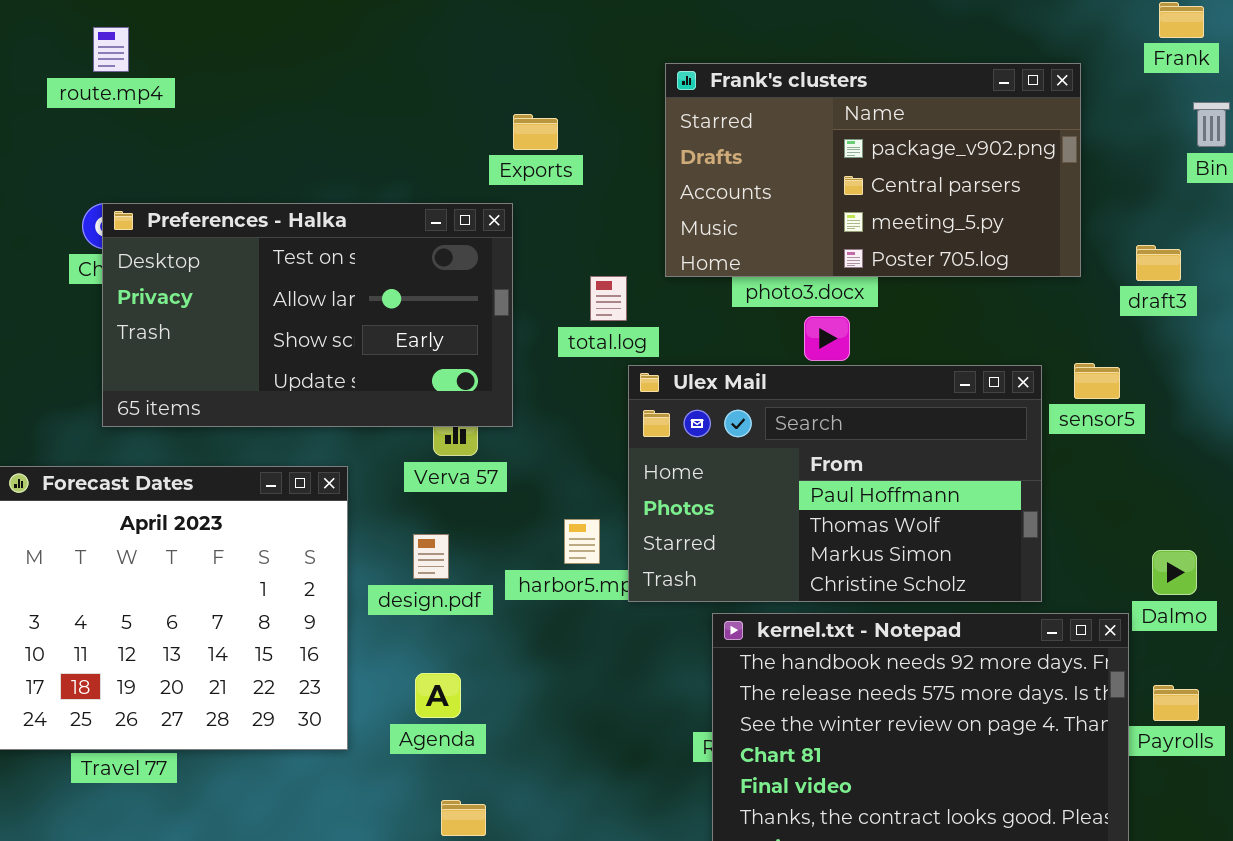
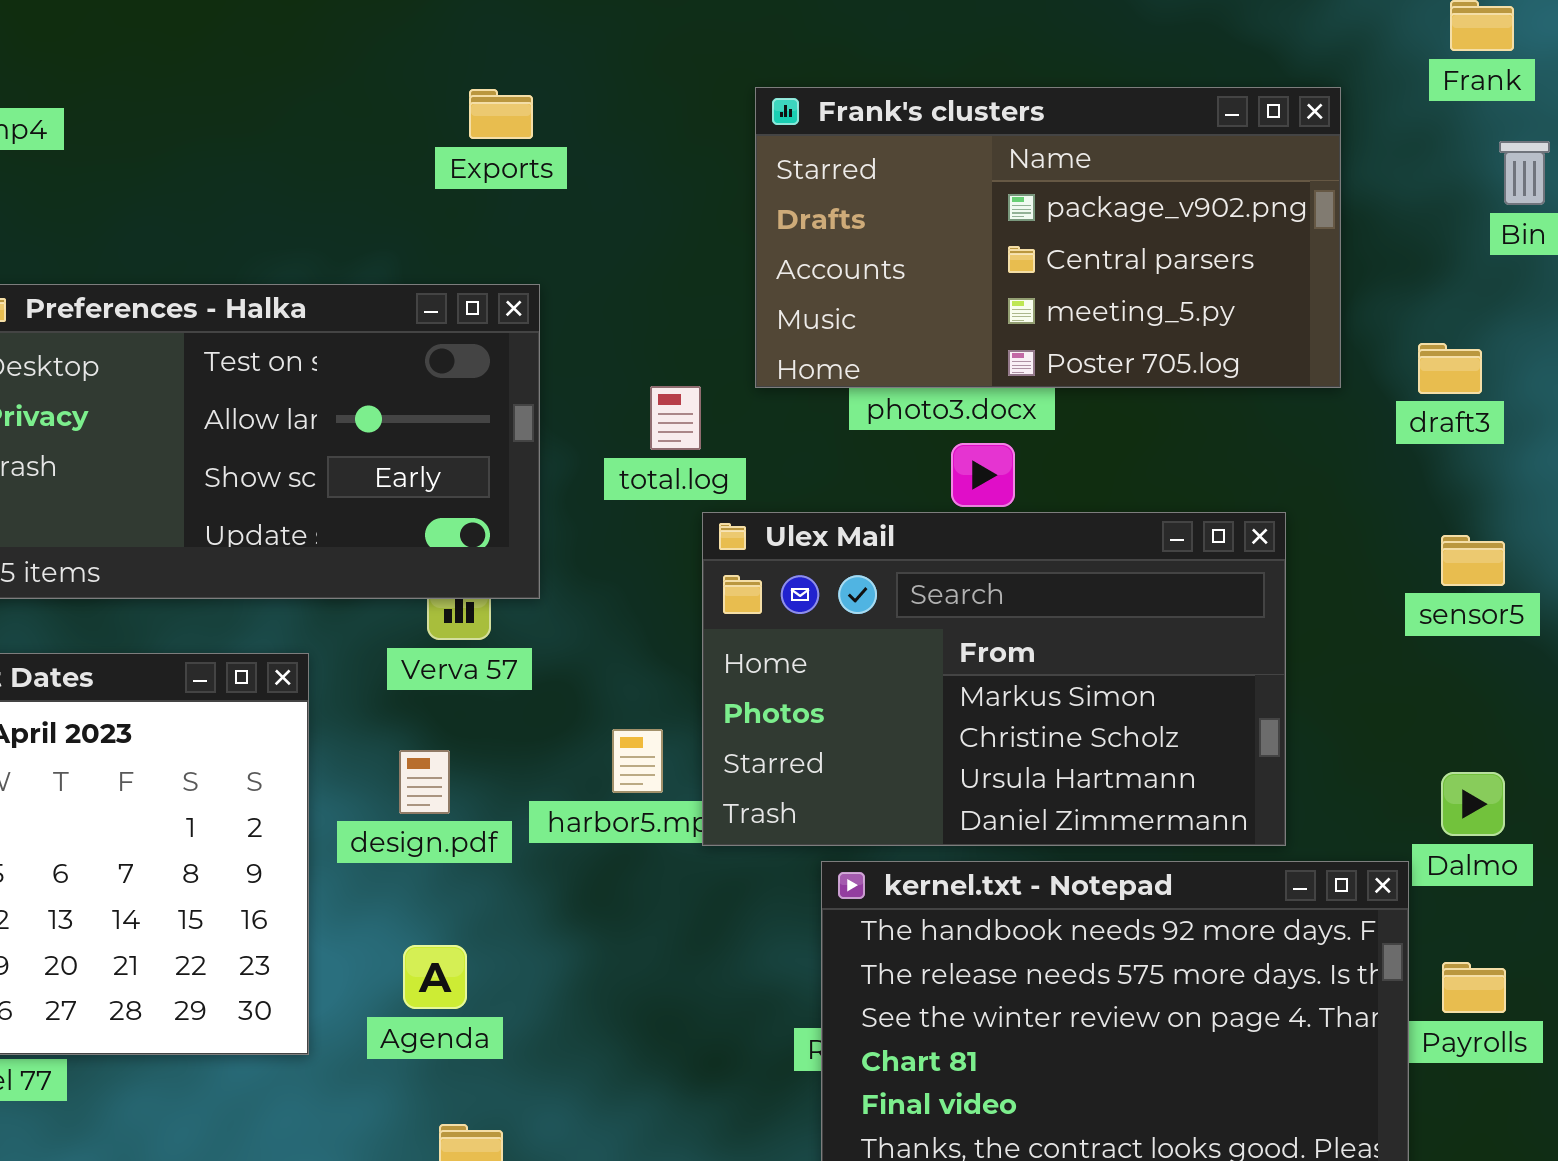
Exports: [513,114,558,150] -> [469,89,533,139], moved
sensor5: [1074,363,1120,399] -> [1441,535,1505,586], moved
Ulex Mail: [628,365,1042,602] -> [702,512,1286,846], scrolled down 2 rows

